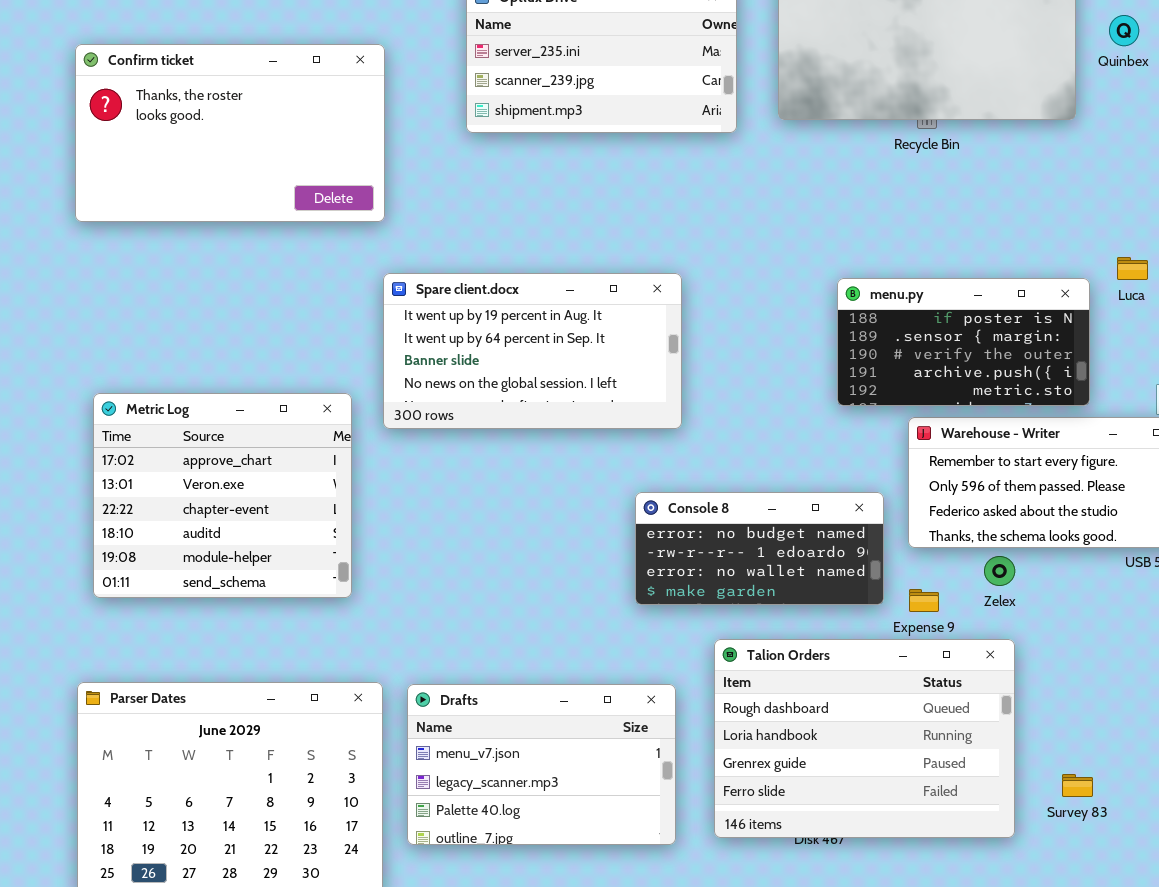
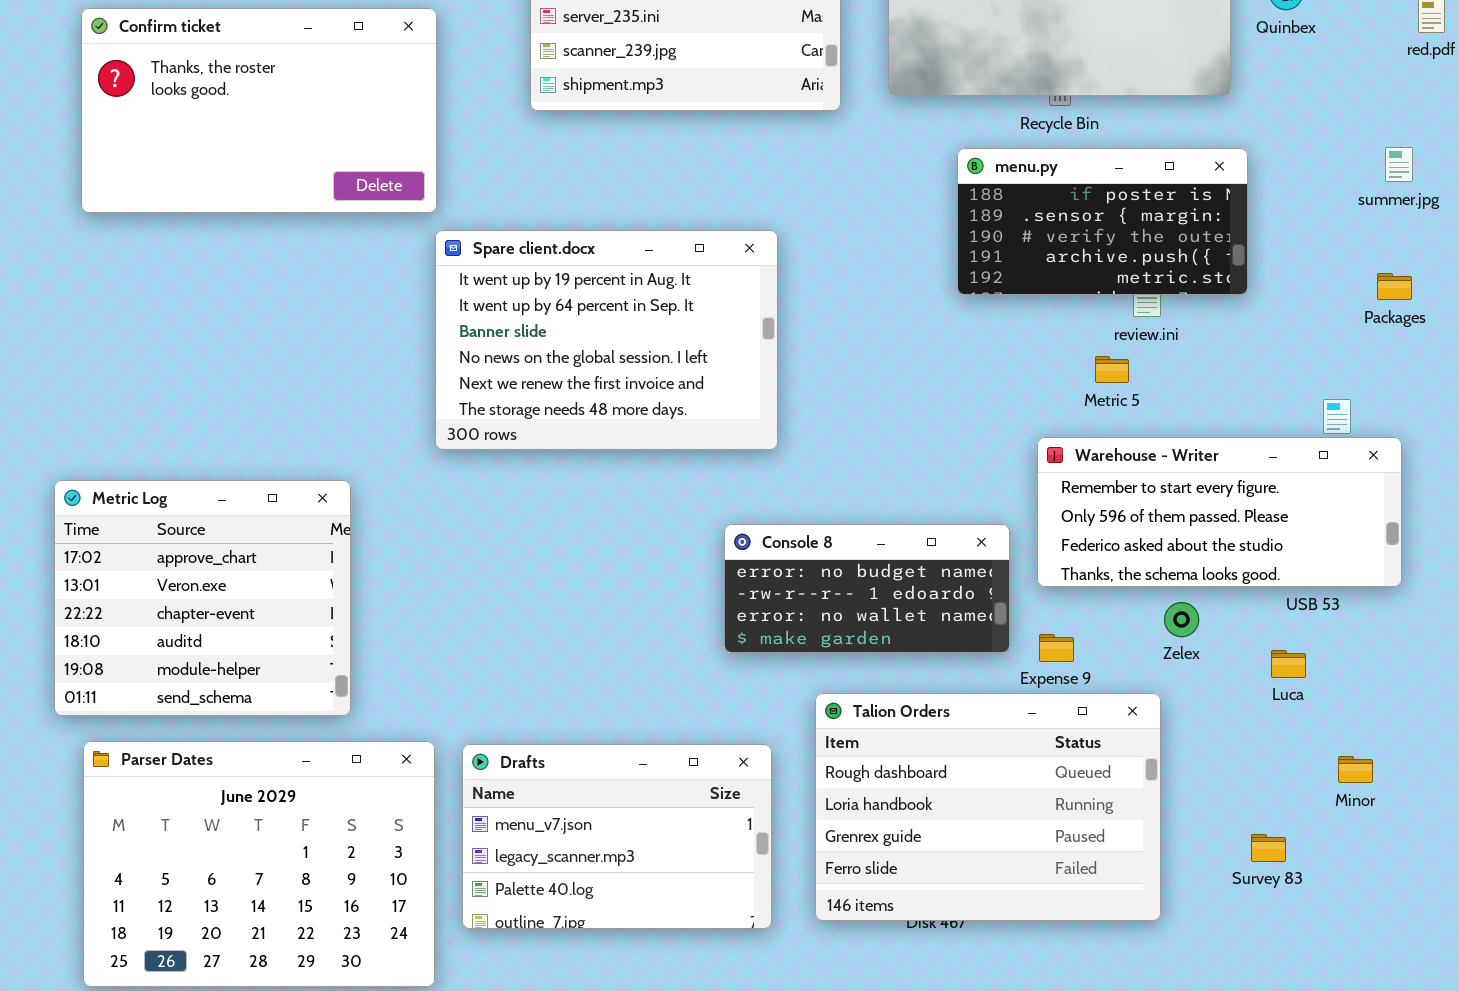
Luca: [1117,257,1148,280] -> [1271,650,1306,678], moved
Spare client.docx: [383,273,682,429] -> [435,230,778,450], resized
menu.py: [837,278,1090,406] -> [957,148,1248,295], moved
Metric Log: [93,393,352,598] -> [54,480,351,716], moved
Zelex: [984,556,1015,586] -> [1164,602,1199,637], moved
Survey 83: [1062,774,1093,797] -> [1251,834,1286,862], moved

